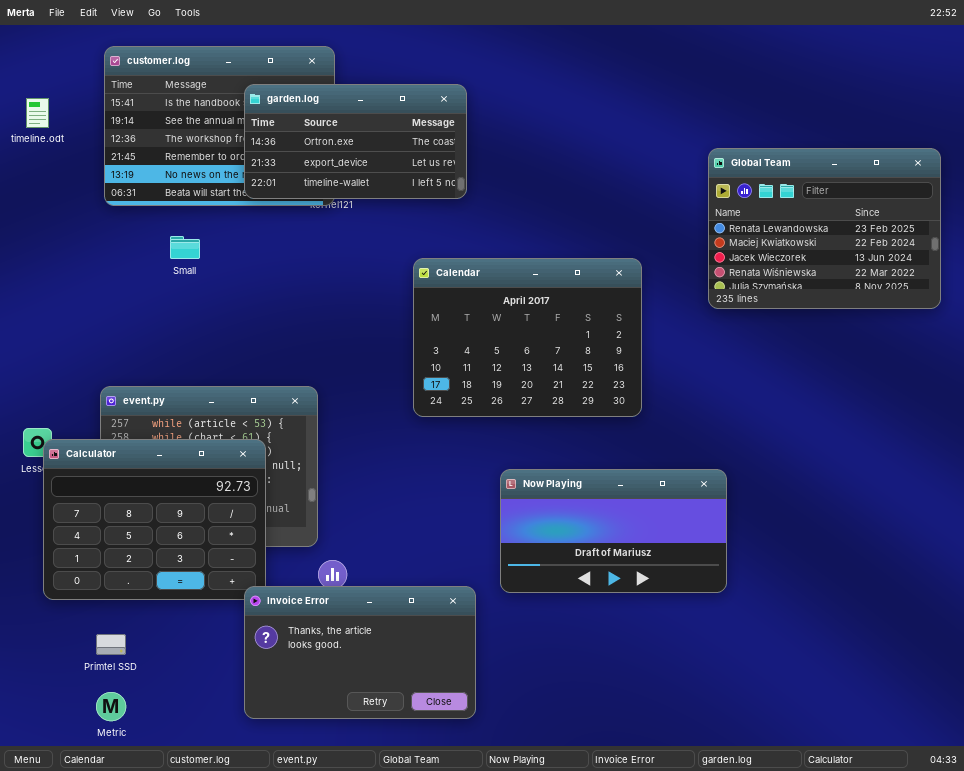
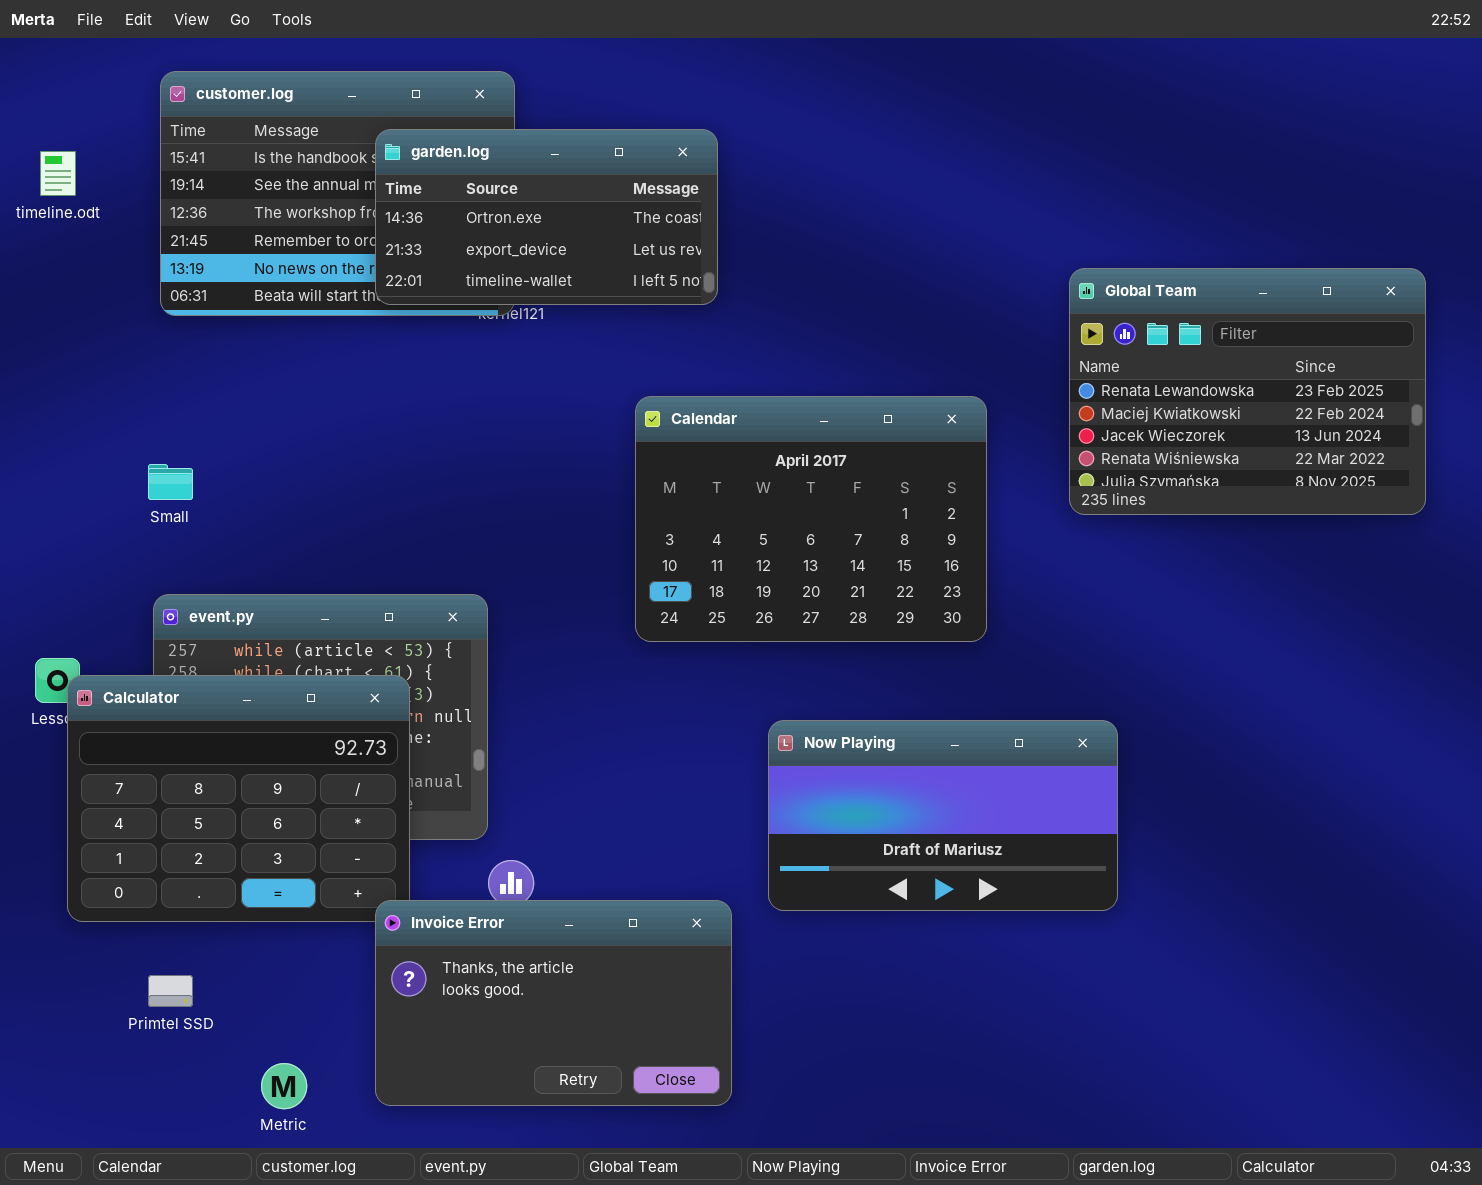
Global Team: [708,148,941,309] -> [1069,268,1426,515], moved
Small: [170,236,200,259] -> [148,464,193,500], moved
Metric: [96,692,126,721] -> [261,1063,307,1109], moved

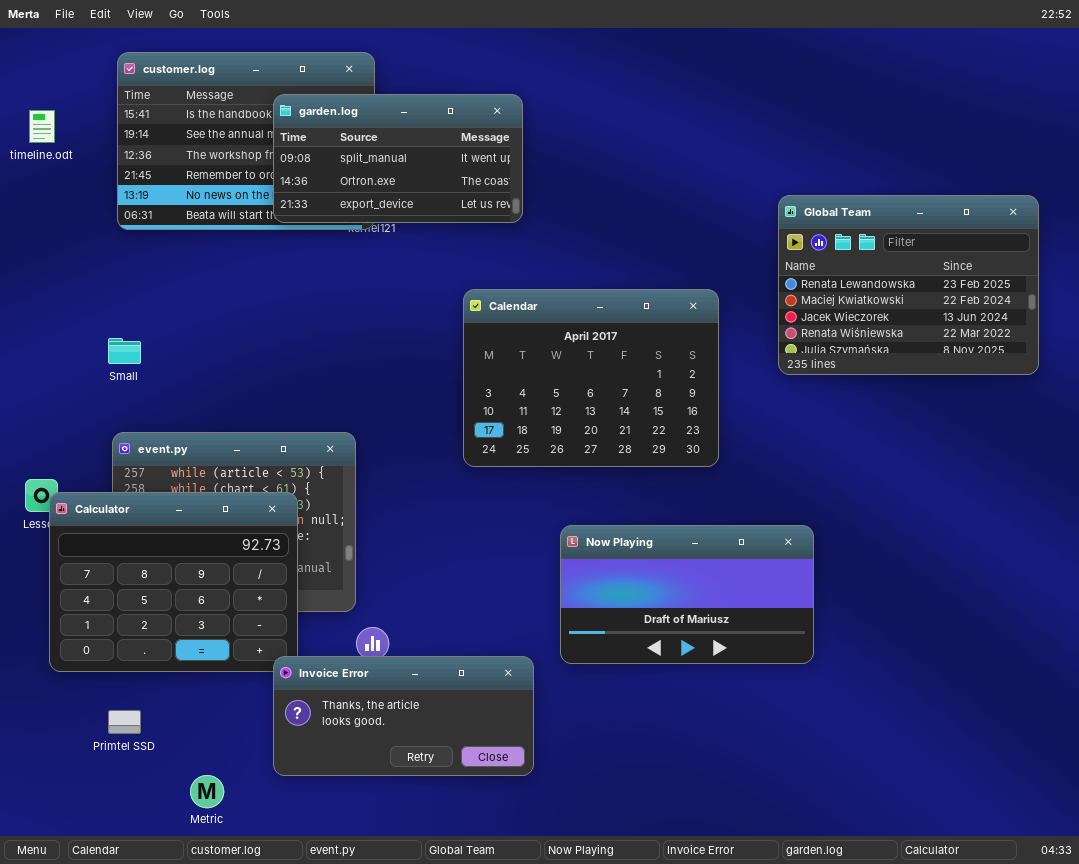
garden.log: [375,129,718,305] -> [273,94,523,223], scrolled up 1 row
Invoice Error: [375,900,732,1106] -> [273,656,534,776], resized

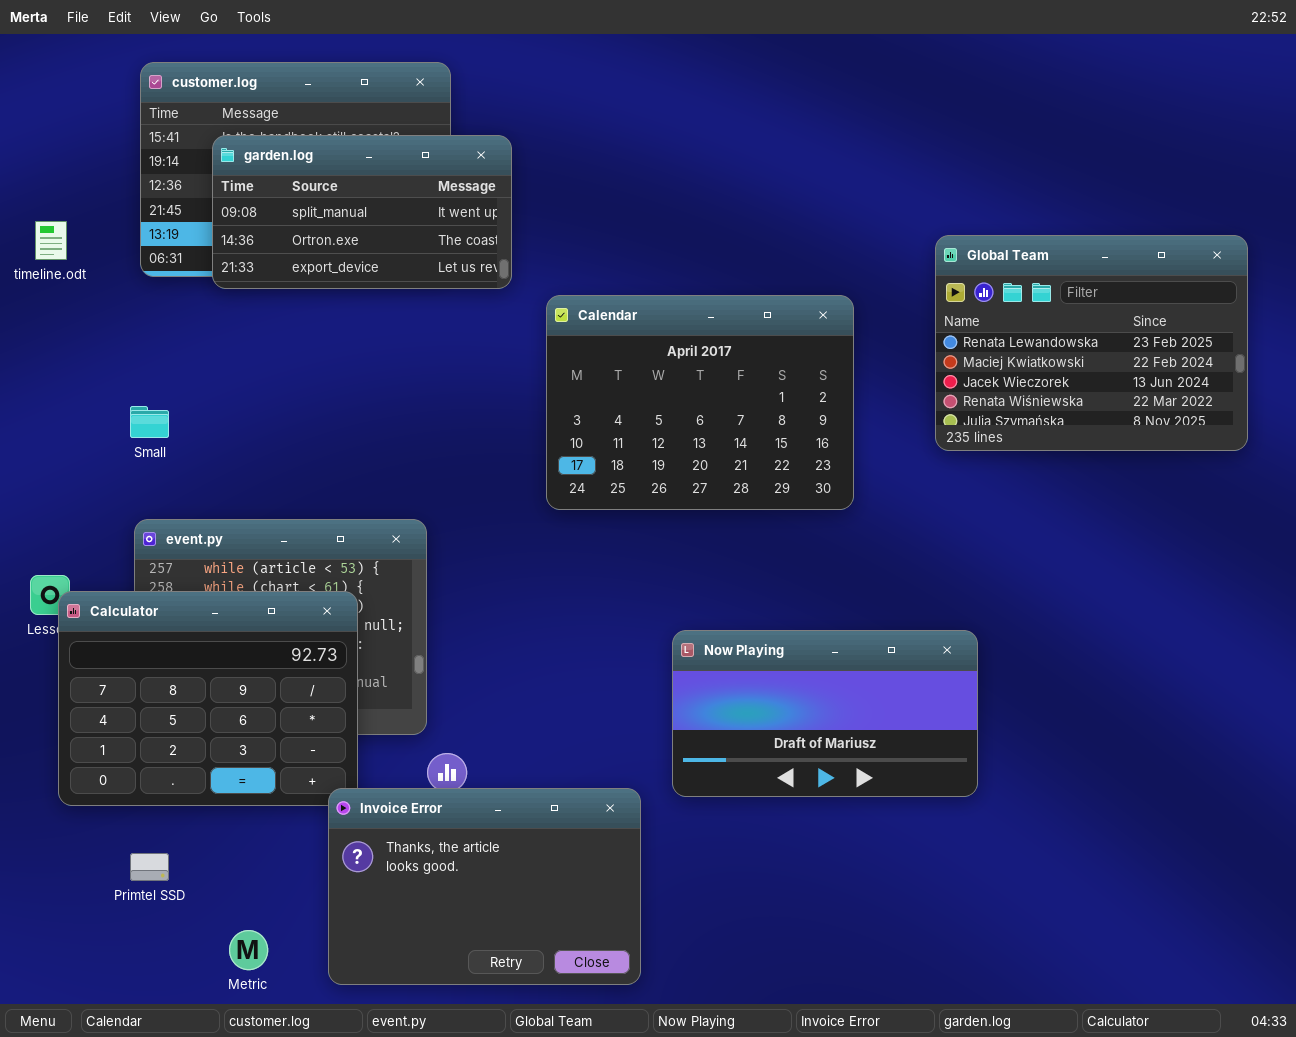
garden.log: [273,94,523,223] -> [212,135,512,289], moved
timeline.odt: [29,110,55,143] -> [35,221,67,260], moved
Calendar: [463,289,719,467] -> [546,295,854,510], moved
Invoice Error: [273,656,534,776] -> [328,788,641,985], resized

